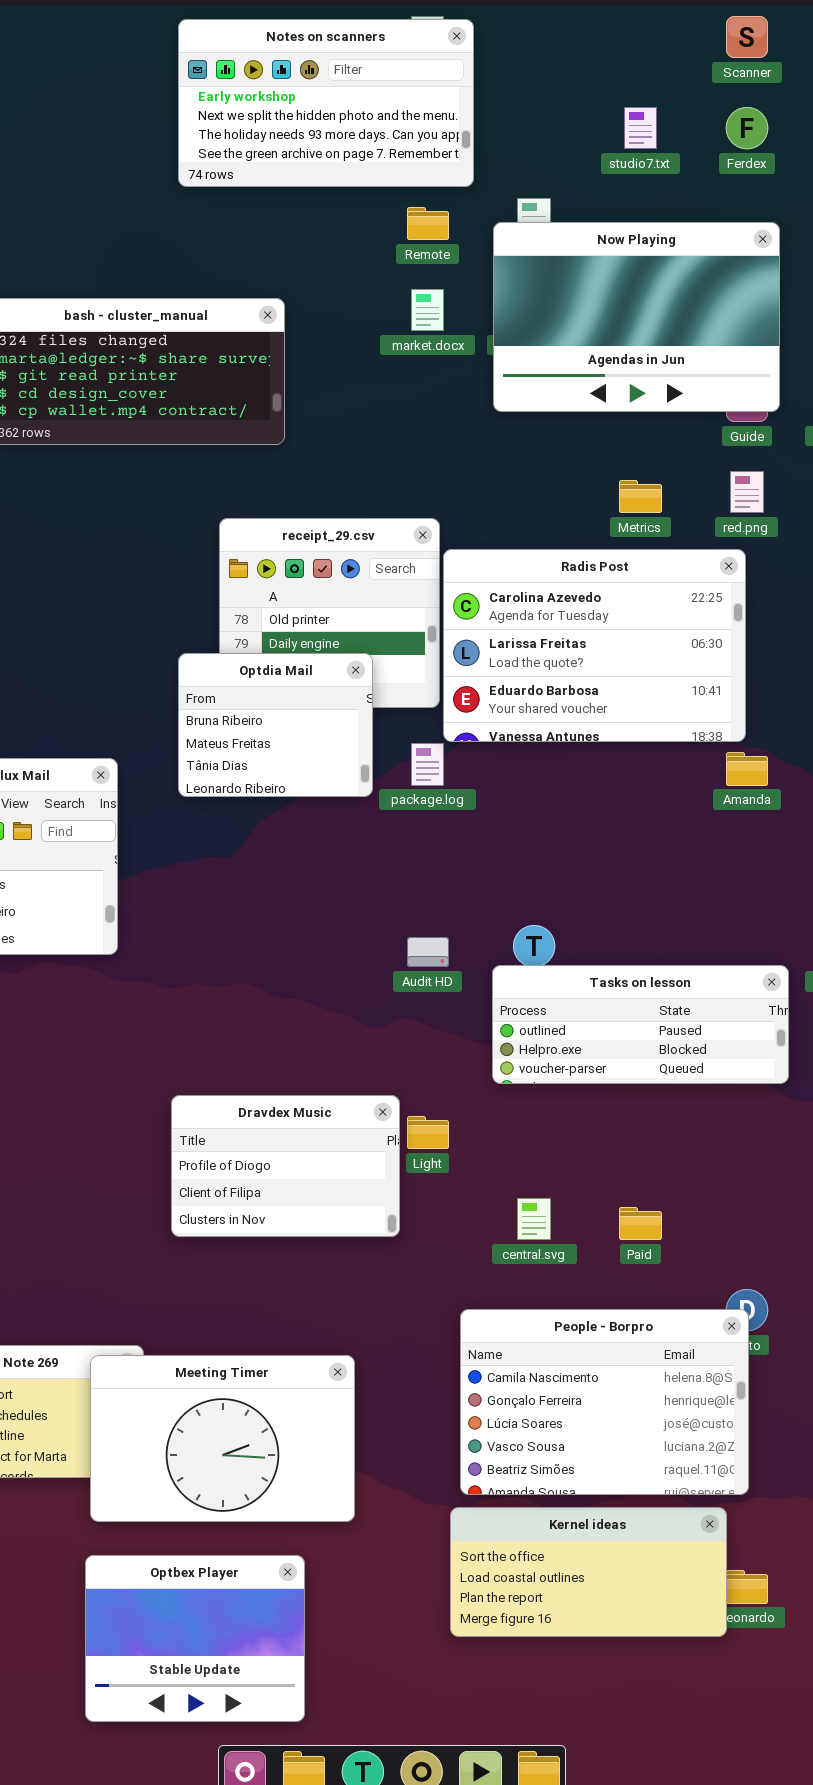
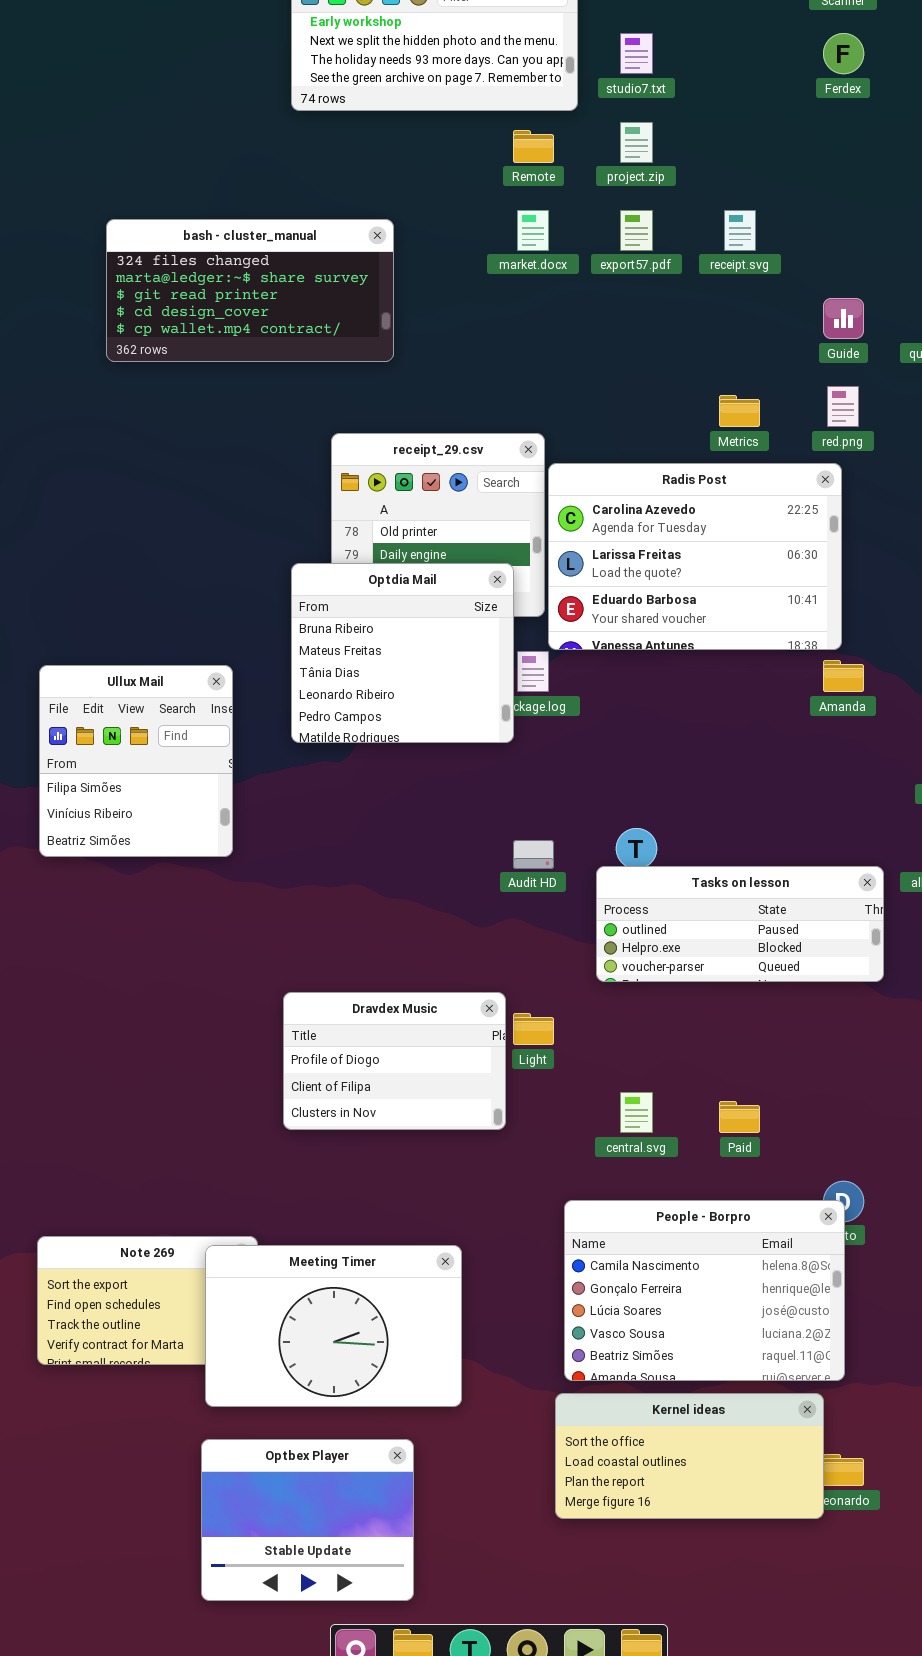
studio7.txt: [624,107,657,149] -> [620,33,653,74], moved
Now Playing: [493,222,780,412] -> none, closed
Optdia Mail: [178,653,373,797] -> [291,563,514,743], resized

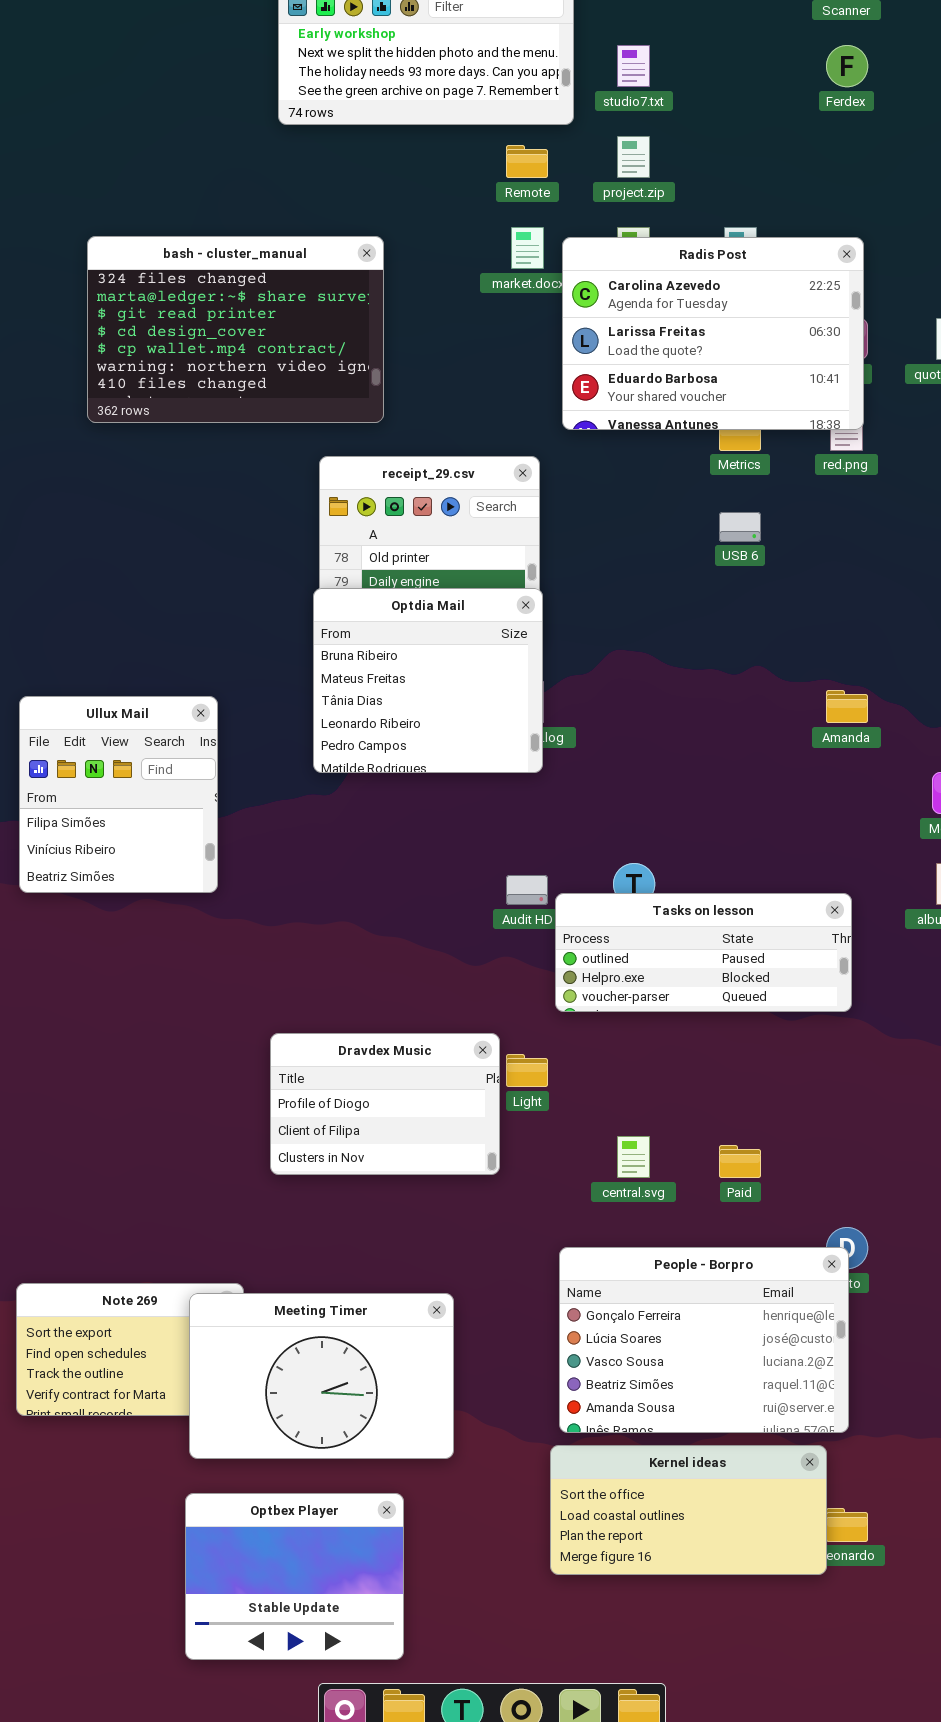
bash - cluster_manual: [106,219,394,362] -> [87,236,384,423], resized
Radis Post: [548,463,842,650] -> [562,237,864,430], moved
Optdia Mail: [291,563,514,743] -> [313,588,543,773], moved
Tasks on lesson: [596,866,884,982] -> [555,893,852,1012], moved
People - Borpro: [564,1200,845,1381] -> [559,1247,849,1433], scrolled down 1 row

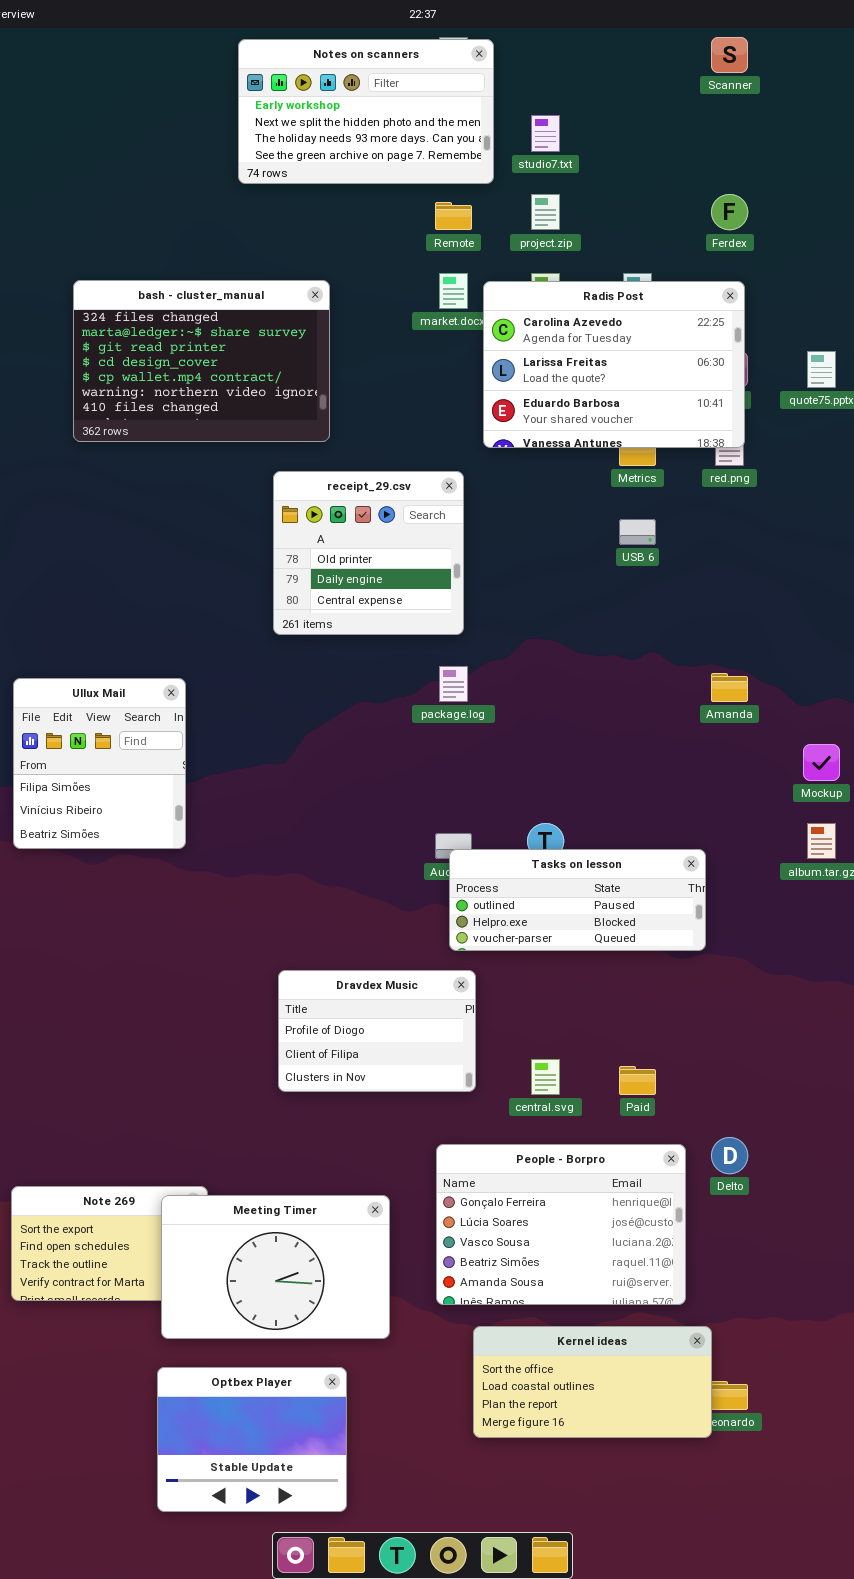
Ferdex: [826,45,868,87] -> [711,194,748,230], moved
Optdia Mail: [313,588,543,773] -> none, closed
Tasks on lesson: [555,893,852,1012] -> [449,849,706,951], moved
Dravdex Music: [270,1033,500,1175] -> [278,970,476,1092], moved
People - Borpro: [559,1247,849,1433] -> [436,1144,686,1305], moved

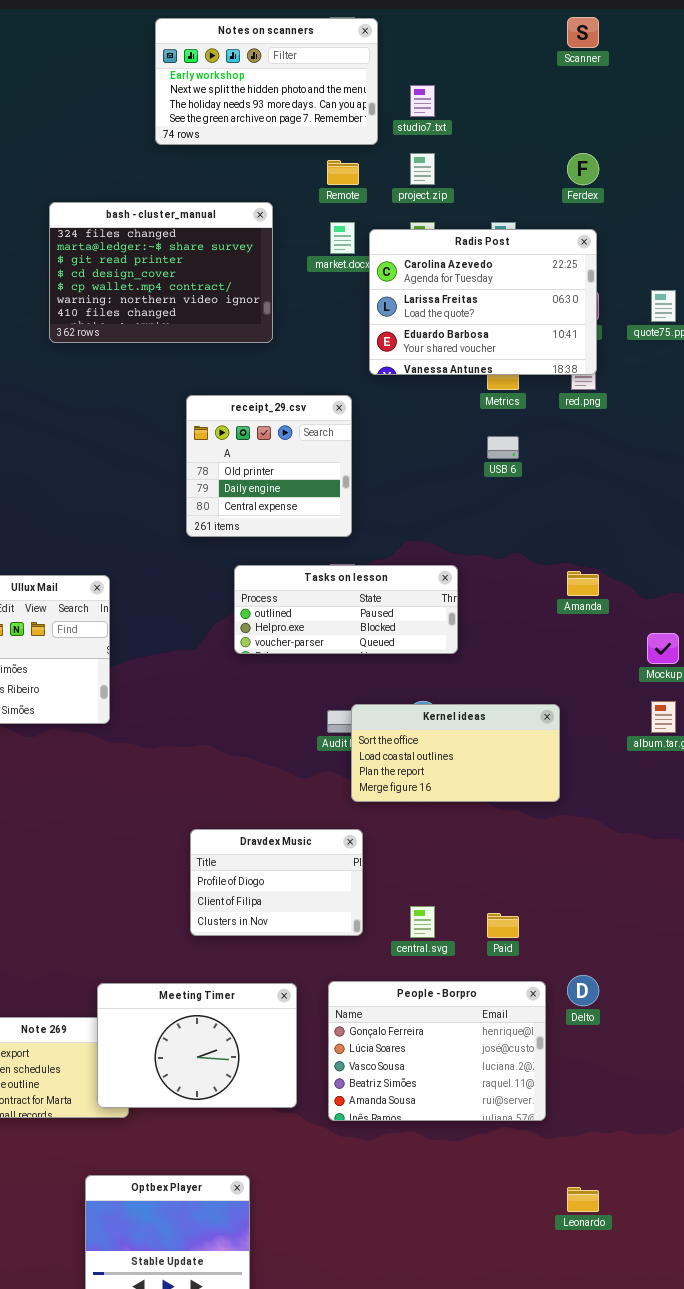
bash - cluster_manual: [73,280,330,442] -> [49,202,273,343], moved
Tasks on lesson: [449,849,706,951] -> [234,565,458,654], moved
Meeting Timer: [161,1195,390,1339] -> [97,983,297,1108], moved
Kernel ideas: [473,1326,712,1438] -> [351,704,560,802], moved

